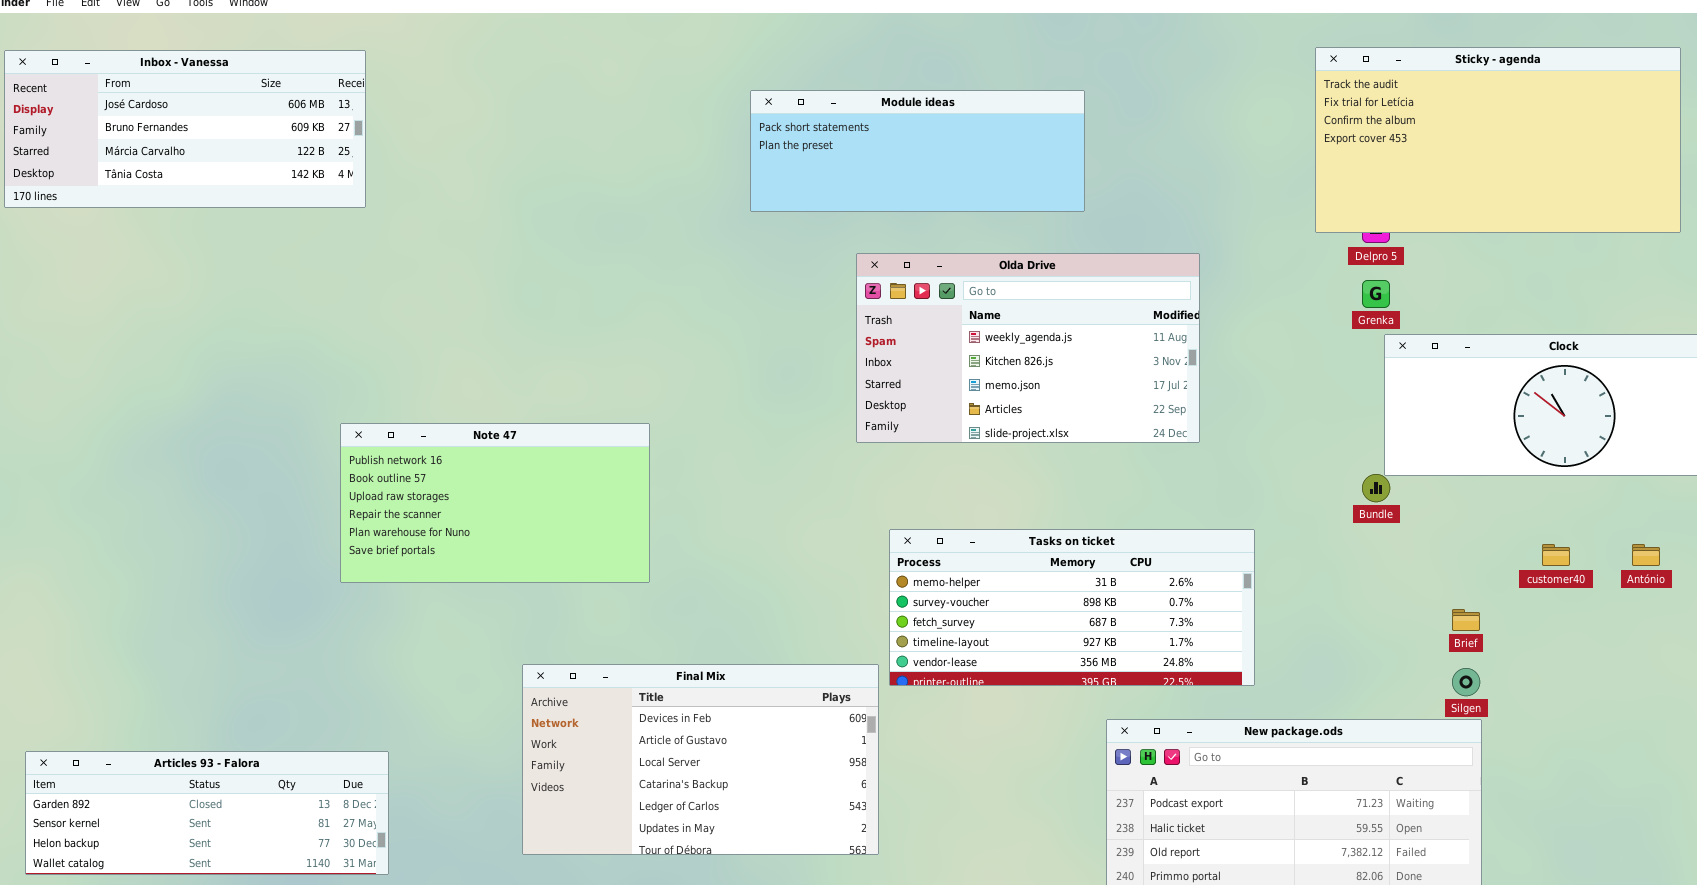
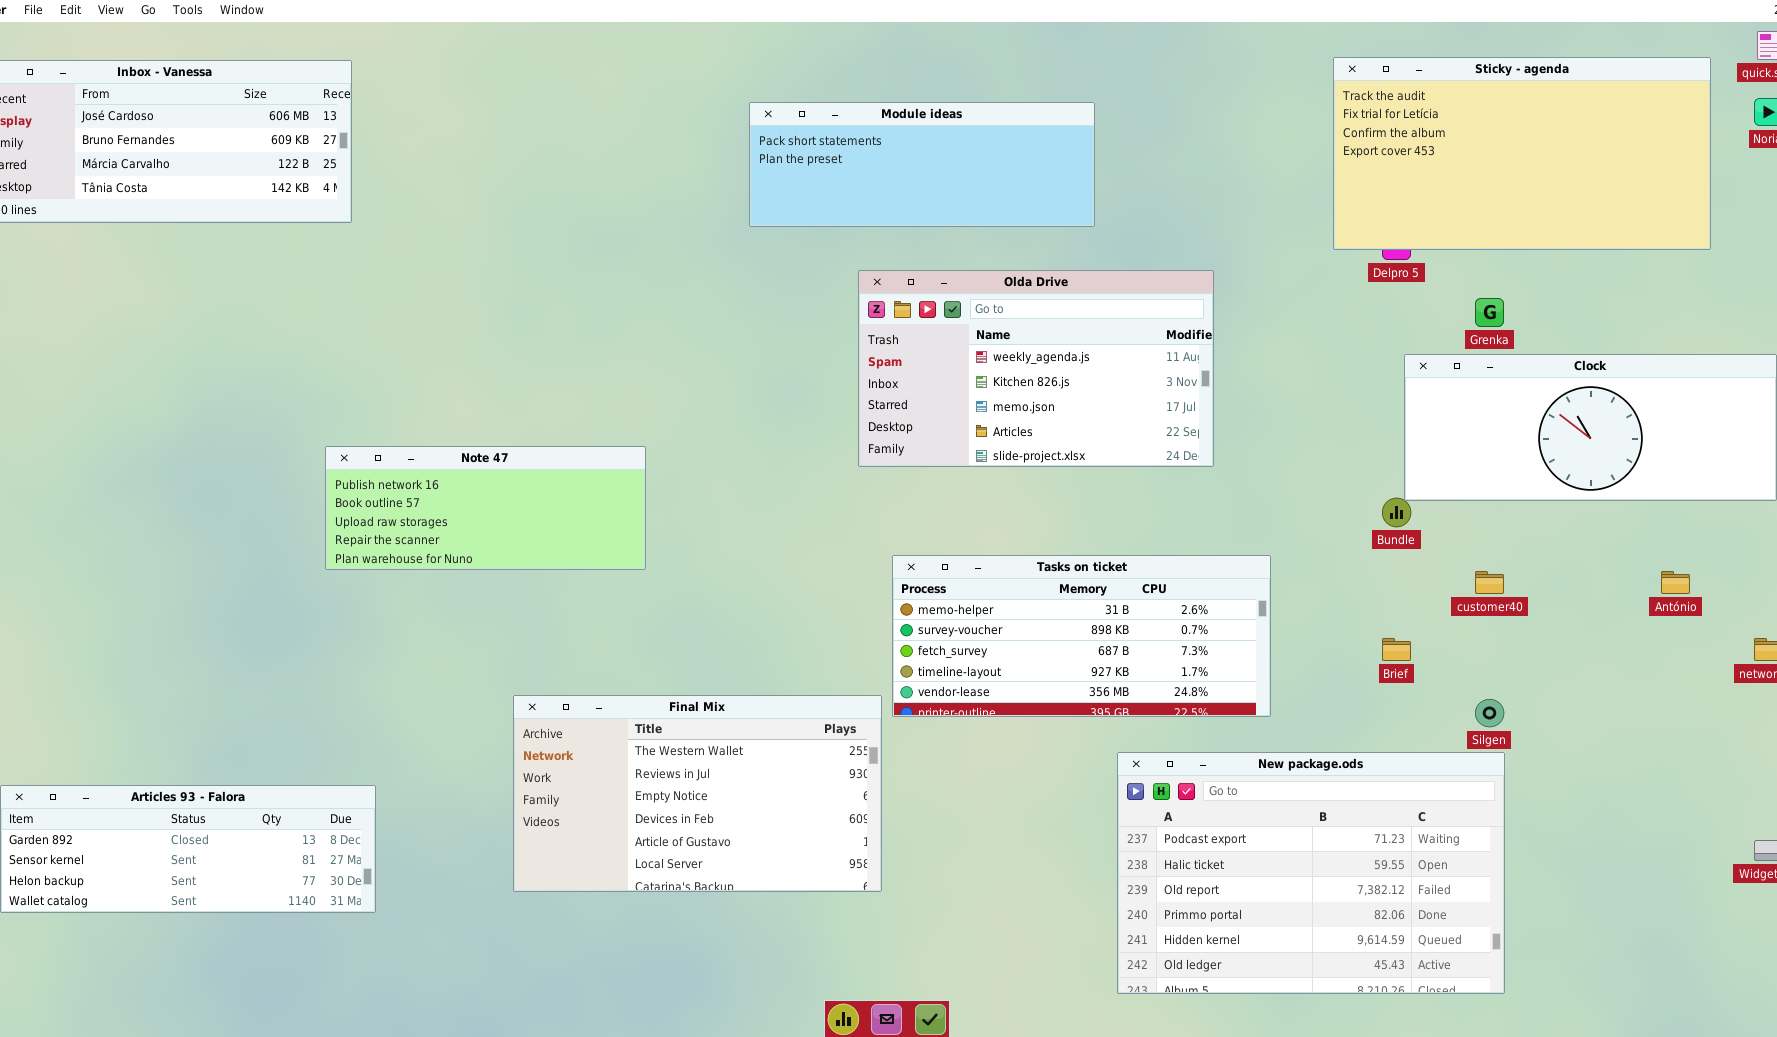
Grenka: [1362,280,1390,308] -> [1475,298,1504,327], moved
Note 47: [340,423,650,583] -> [325,446,646,570], resized
customer40: [1542,544,1570,566] -> [1475,571,1504,594], moved
Brief: [1452,609,1480,631] -> [1382,638,1411,661], moved
Final Mix: [522,664,879,855] -> [513,695,882,892], scrolled up 3 rows

